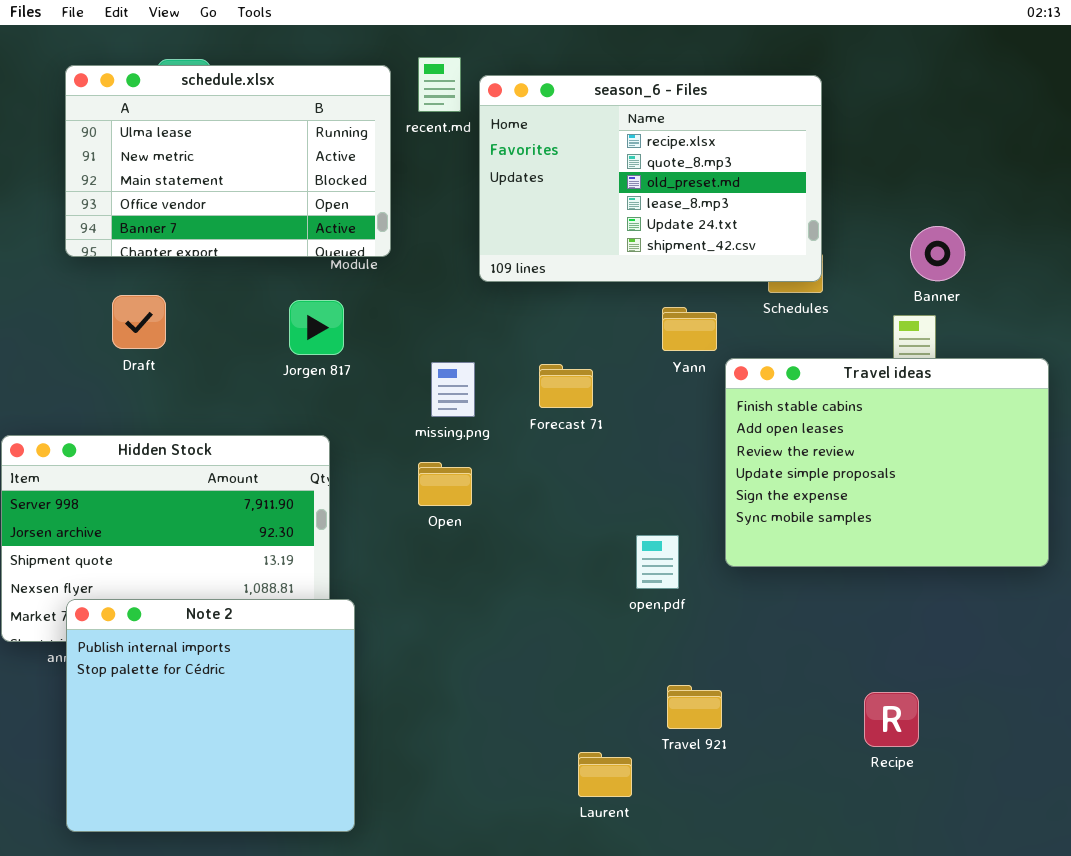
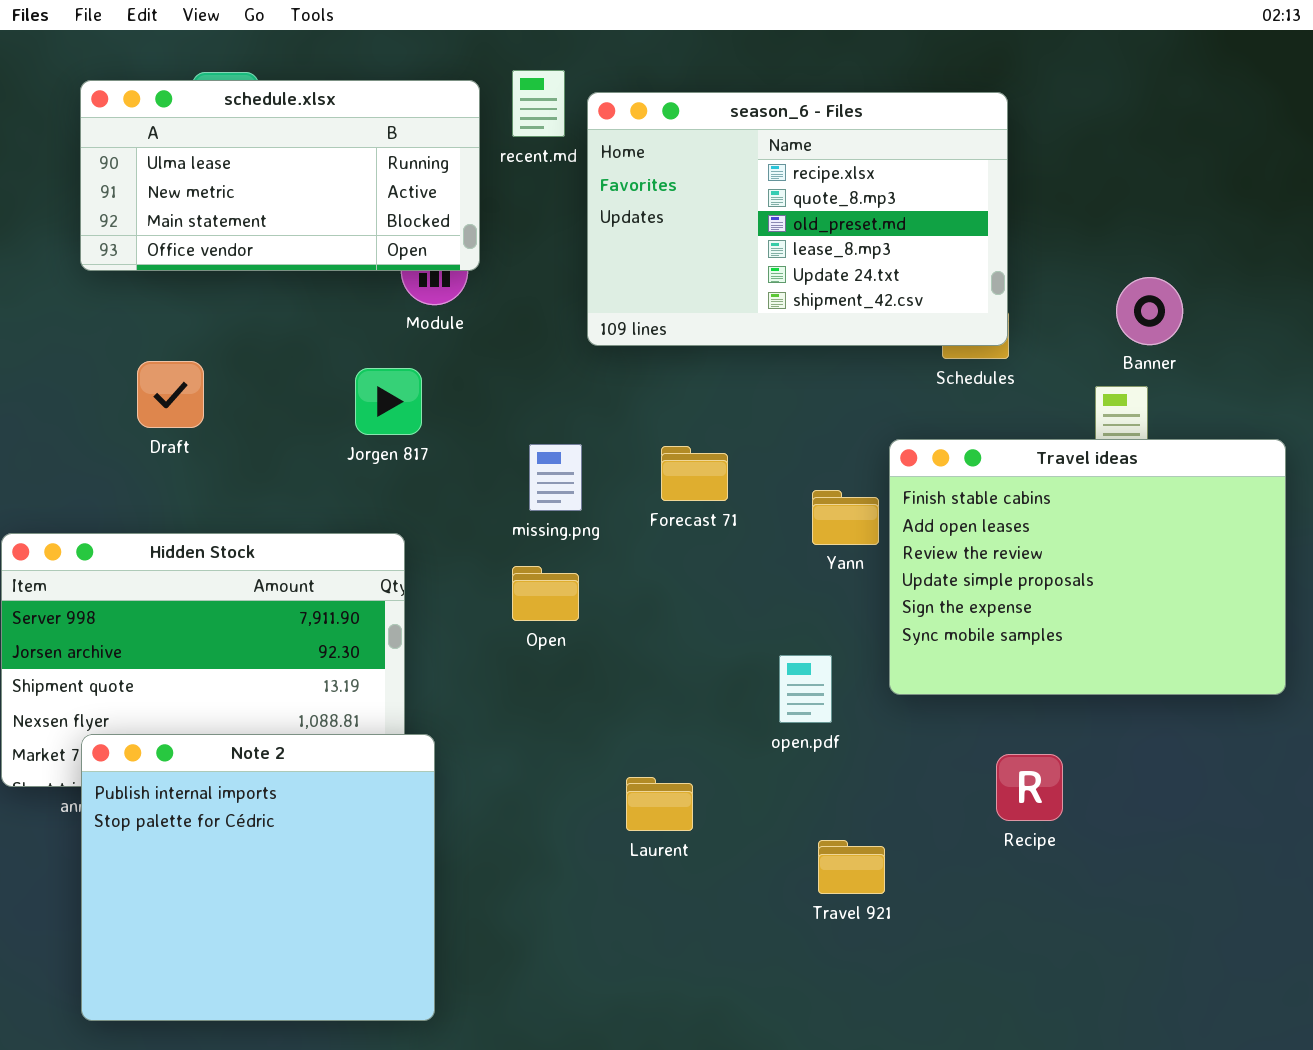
schedule.xlsx: [65,65,391,257] -> [80,80,480,271], resized
Yann: [662,307,717,351] -> [812,490,879,545], moved
Recipe: [864,692,919,747] -> [996,754,1063,821], moved
Laurent: [578,752,632,797] -> [626,777,693,831], moved

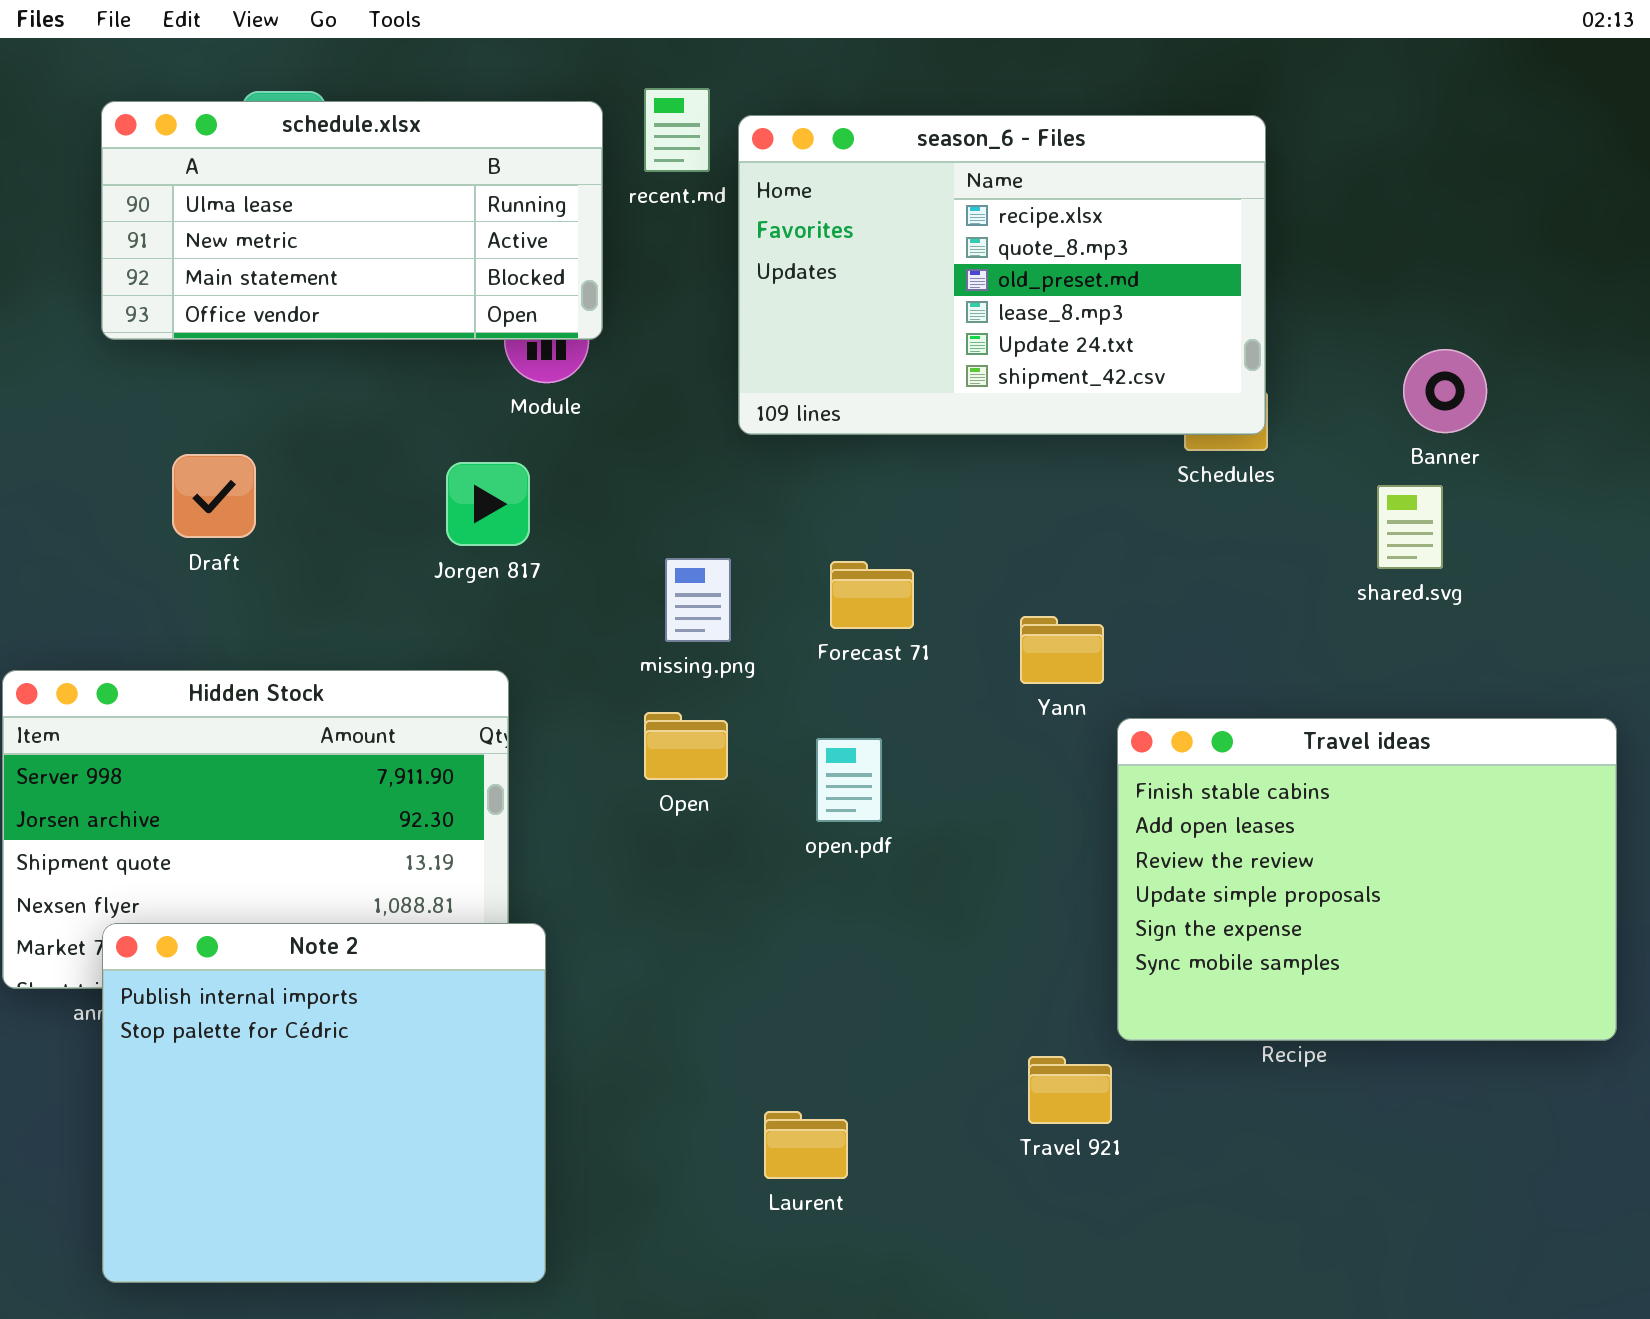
Travel ideas: [889,439,1286,695] -> [1117,718,1617,1041], moved
open.pdf: [779,655,832,723] -> [816,738,882,822], moved
Laurent: [626,777,693,831] -> [764,1111,848,1179], moved

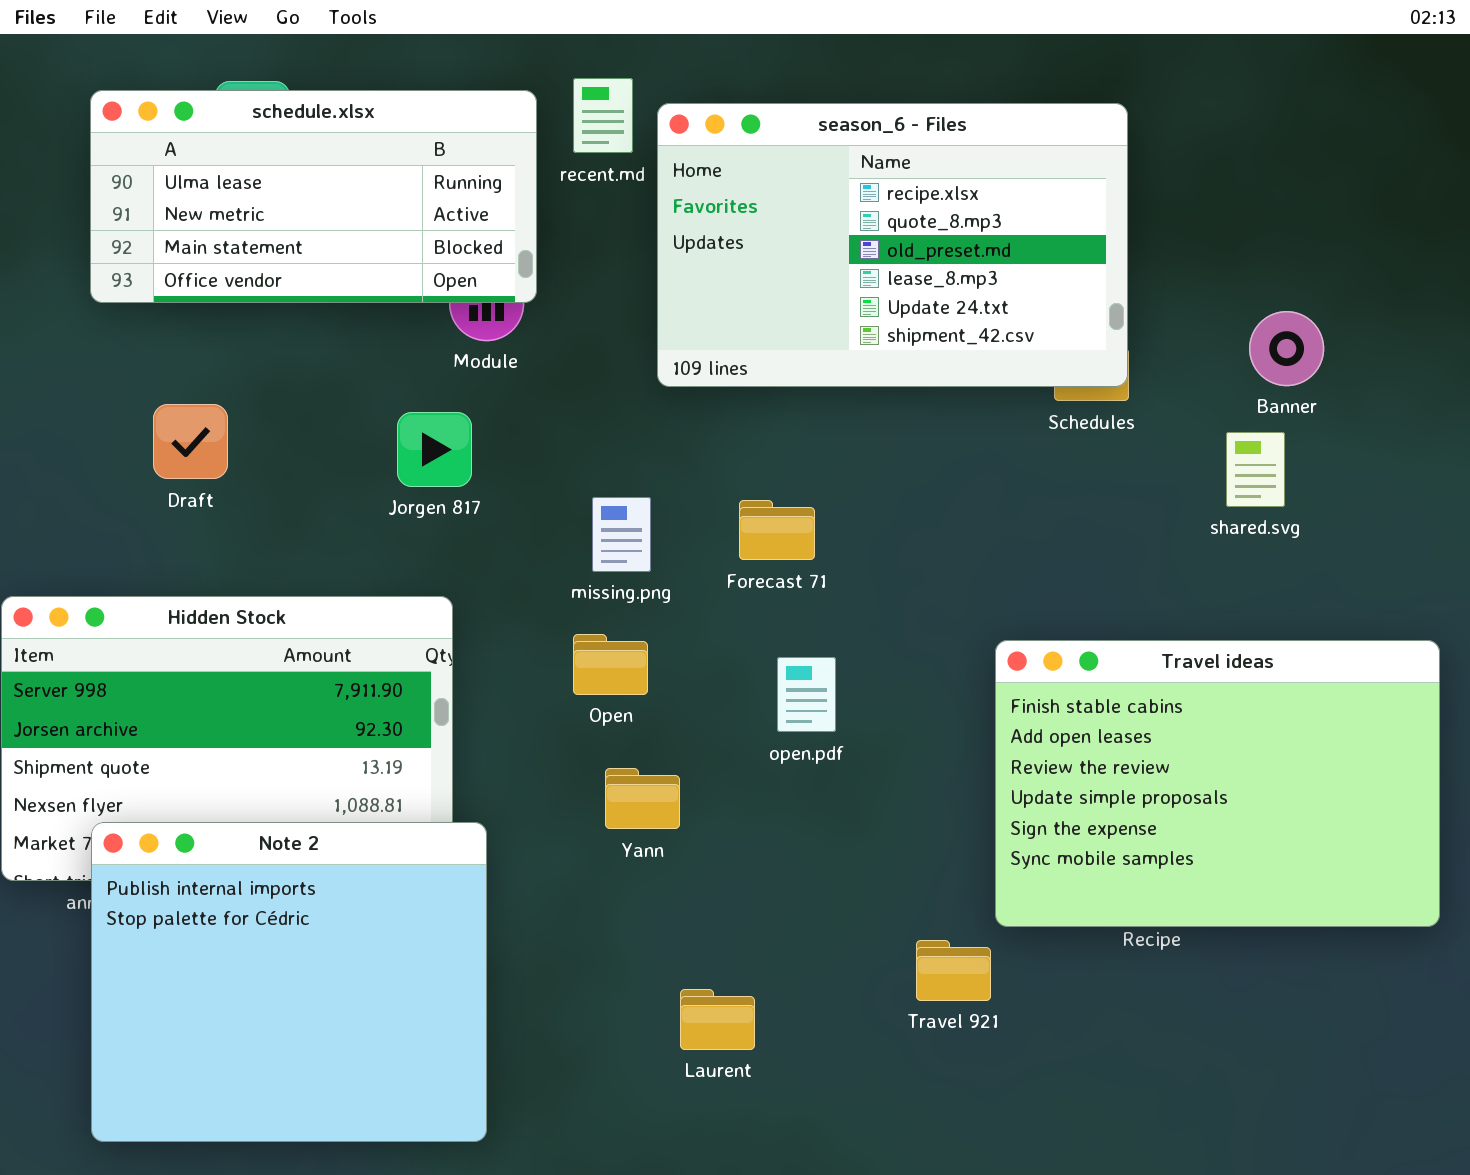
Yann: [1020,616,1104,684] -> [605,768,680,829], moved
open.pdf: [816,738,882,822] -> [777,657,836,732], moved

